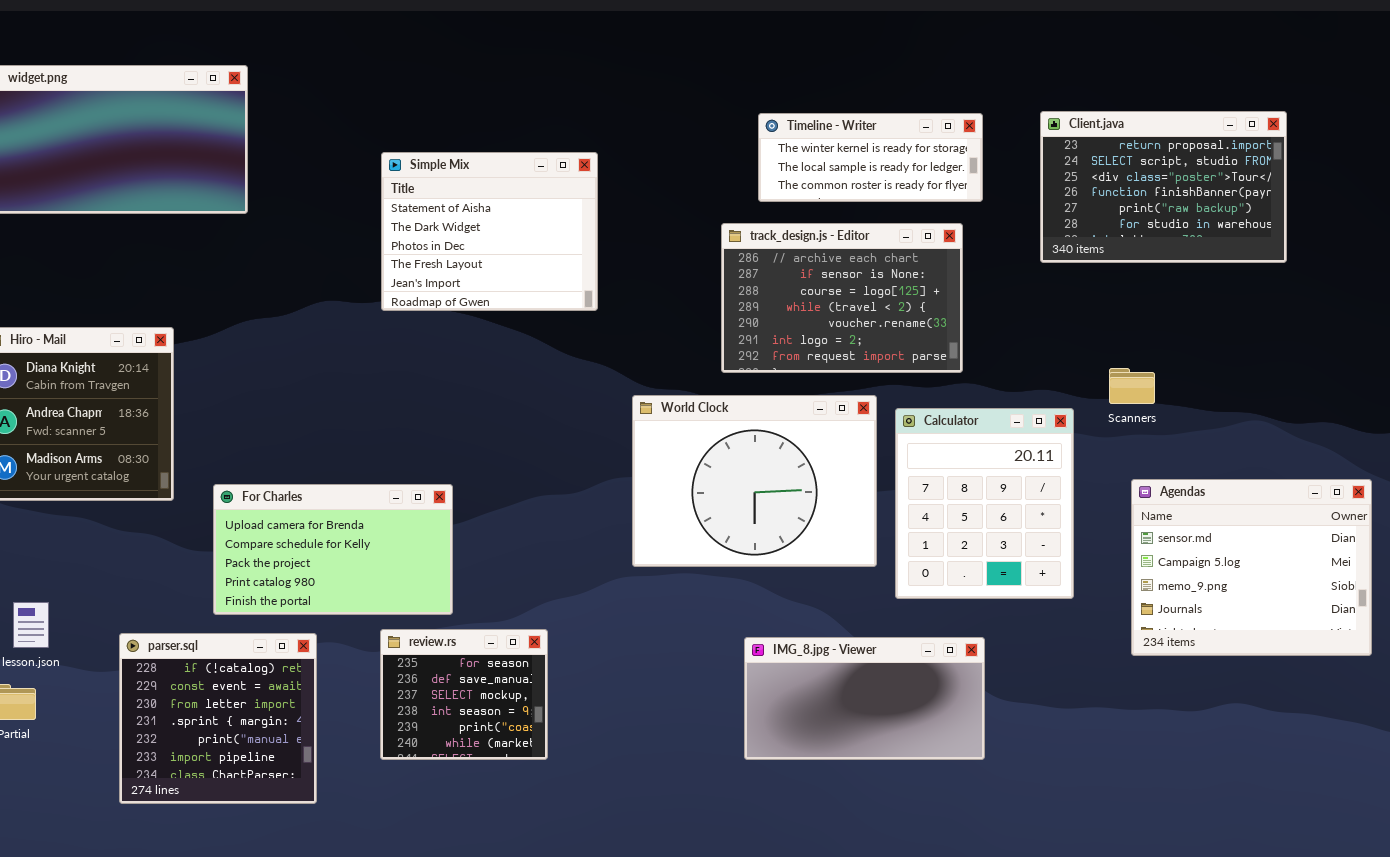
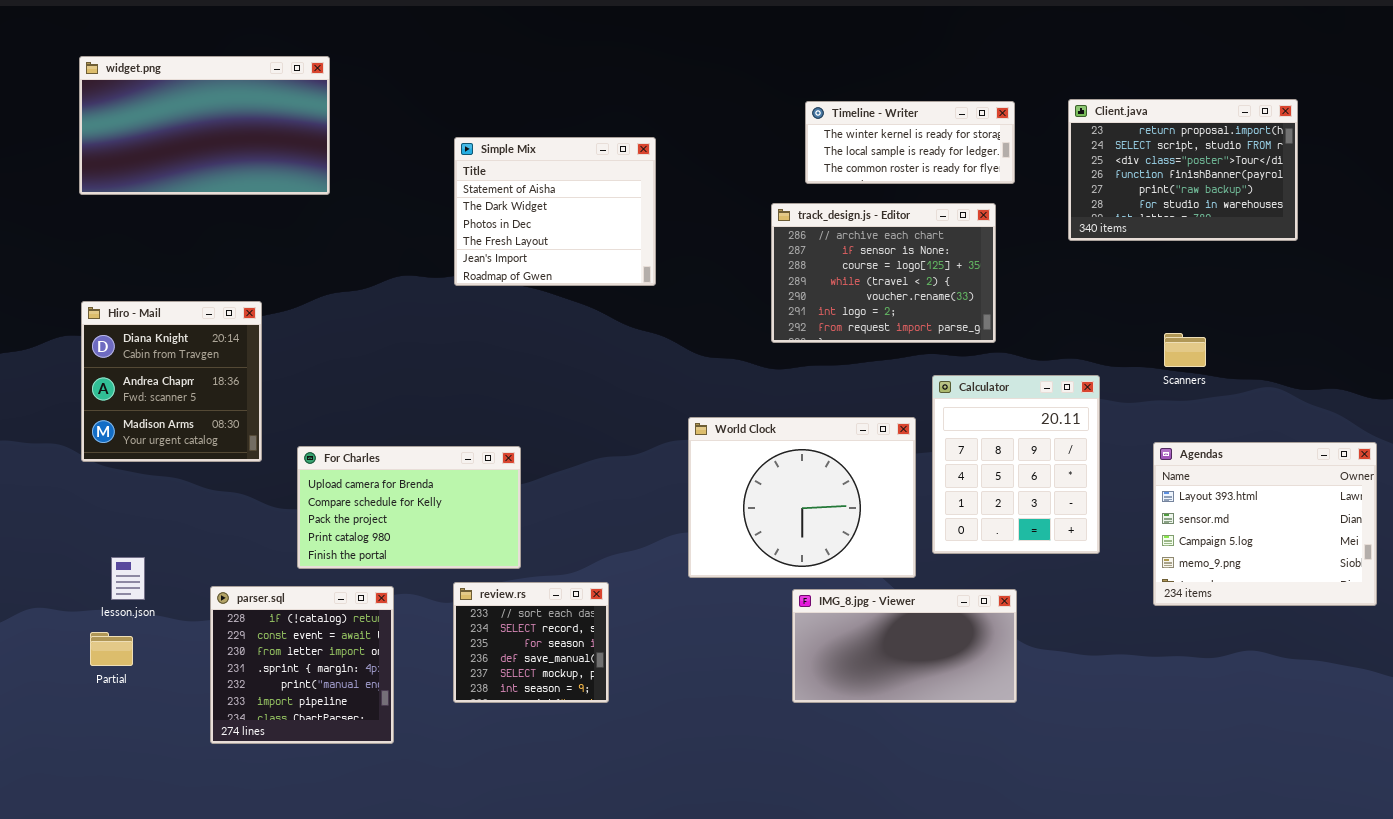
Scanners: [1109,368,1155,404] -> [1164,333,1206,367], moved
World Clock: [632,395,877,567] -> [688,417,916,578], moved
Agendas: [1131,479,1372,656] -> [1153,442,1377,606], scrolled up 1 row
review.rs: [380,629,548,760] -> [453,582,609,703], scrolled up 2 rows

